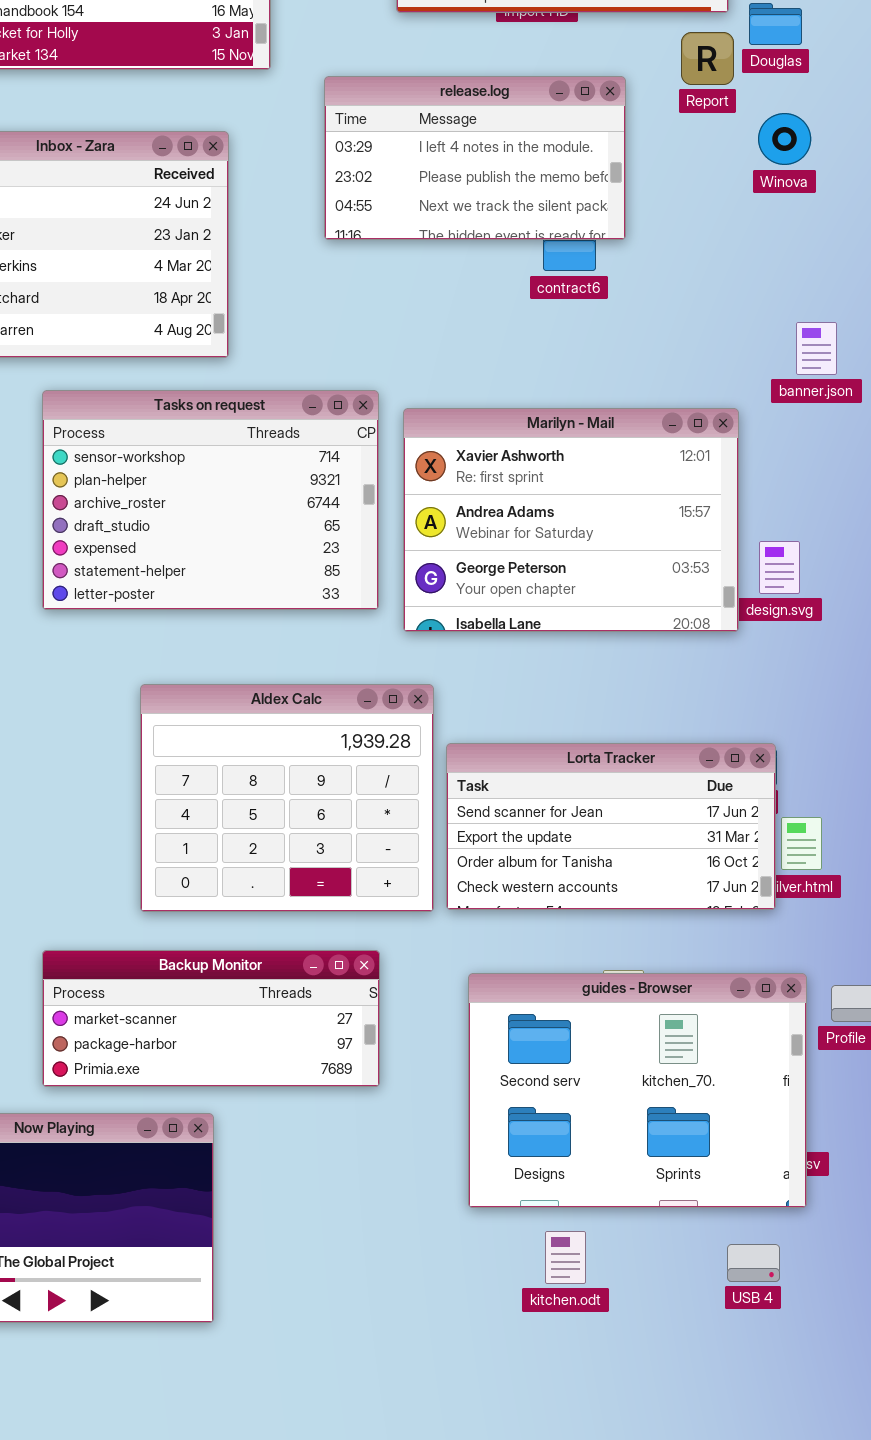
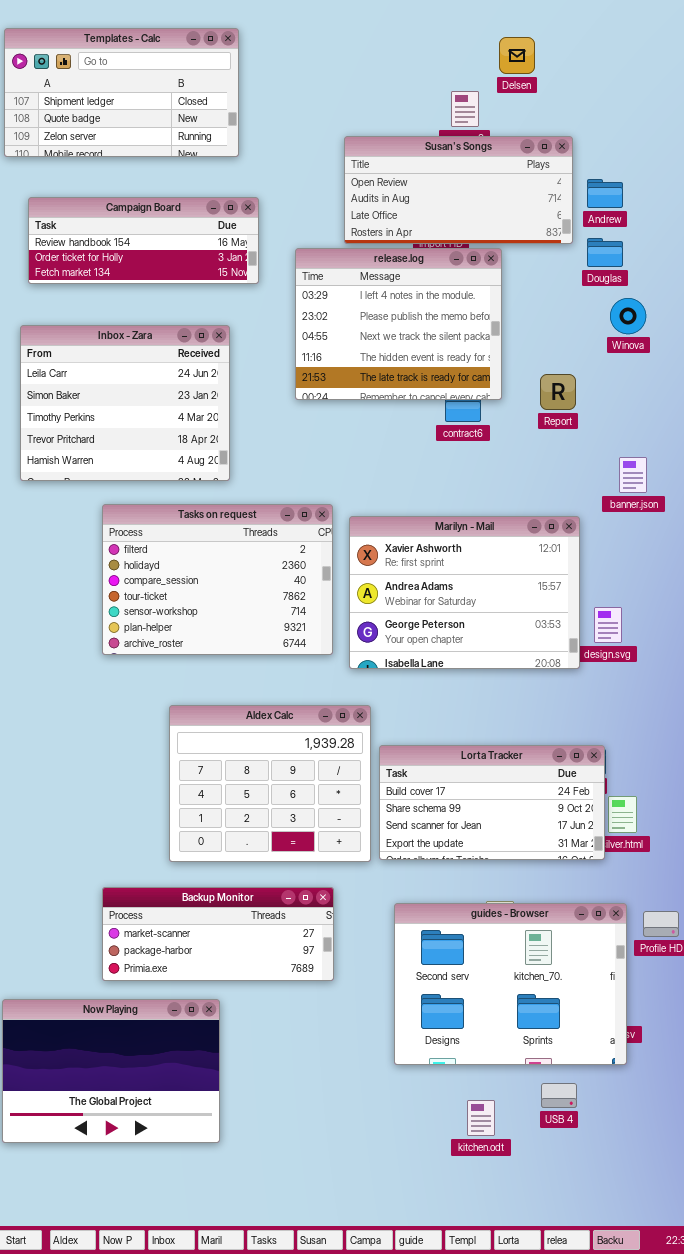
Report: [681,32,734,85] -> [540,374,576,410], moved
release.log: [324,76,626,240] -> [295,248,502,400], resized
Winova: [758,113,811,165] -> [610,298,646,334], moved
Tasks on request: [42,390,379,610] -> [102,504,333,655], scrolled up 4 rows
Lorta Tracker: [446,743,776,910] -> [379,745,605,860], scrolled up 2 rows
kitchen.odt: [545,1231,586,1284] -> [467,1100,495,1136], moved
USB 4: [727,1244,780,1282] -> [541,1083,577,1108], moved

